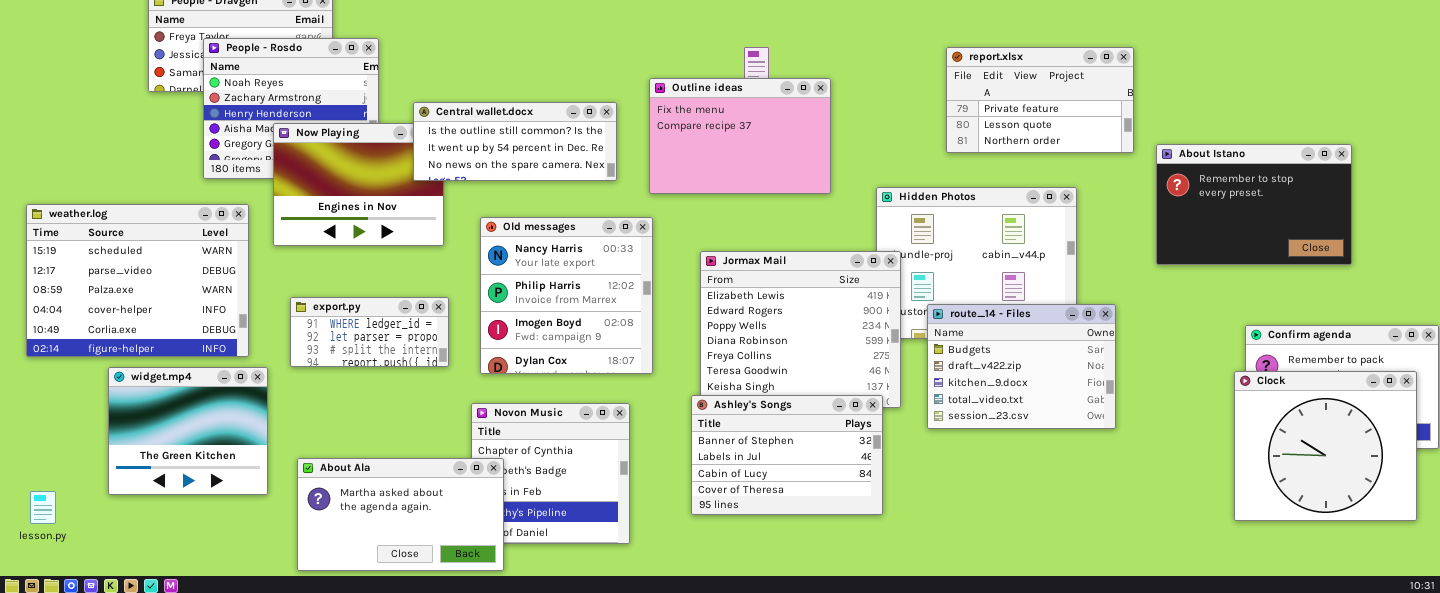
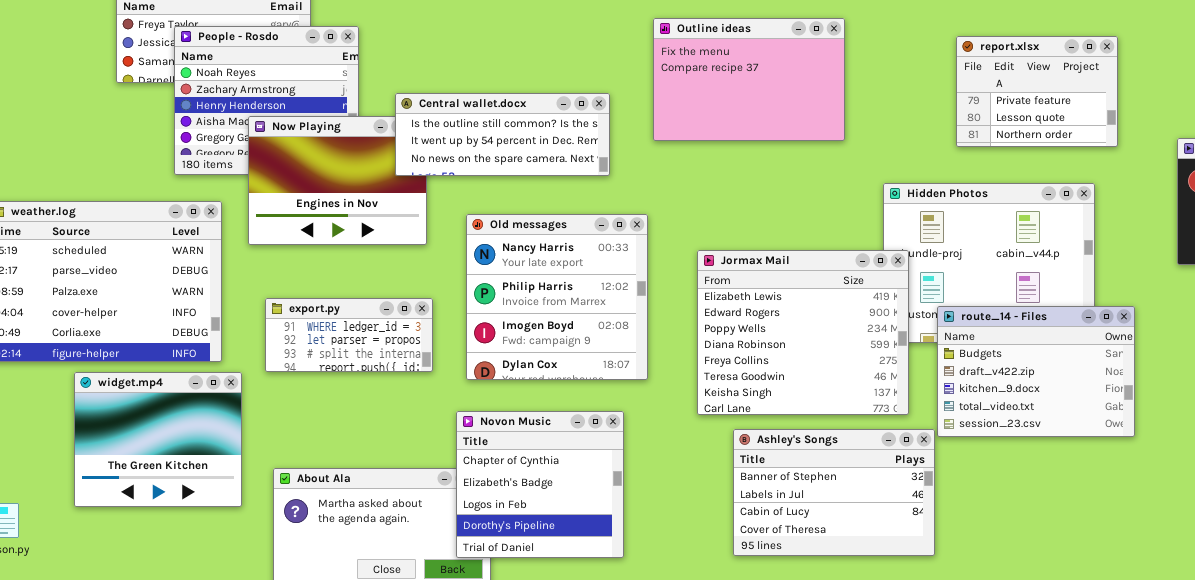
report.xlsx: [946,47,1134,153] -> [956,36,1118,147], resized
Outline ideas: [649,78,831,194] -> [653,18,845,141], moved
Ashley's Songs: [691,395,883,515] -> [733,429,935,556], moved
Novon Music: [471,403,630,544] -> [456,411,624,558], raised

